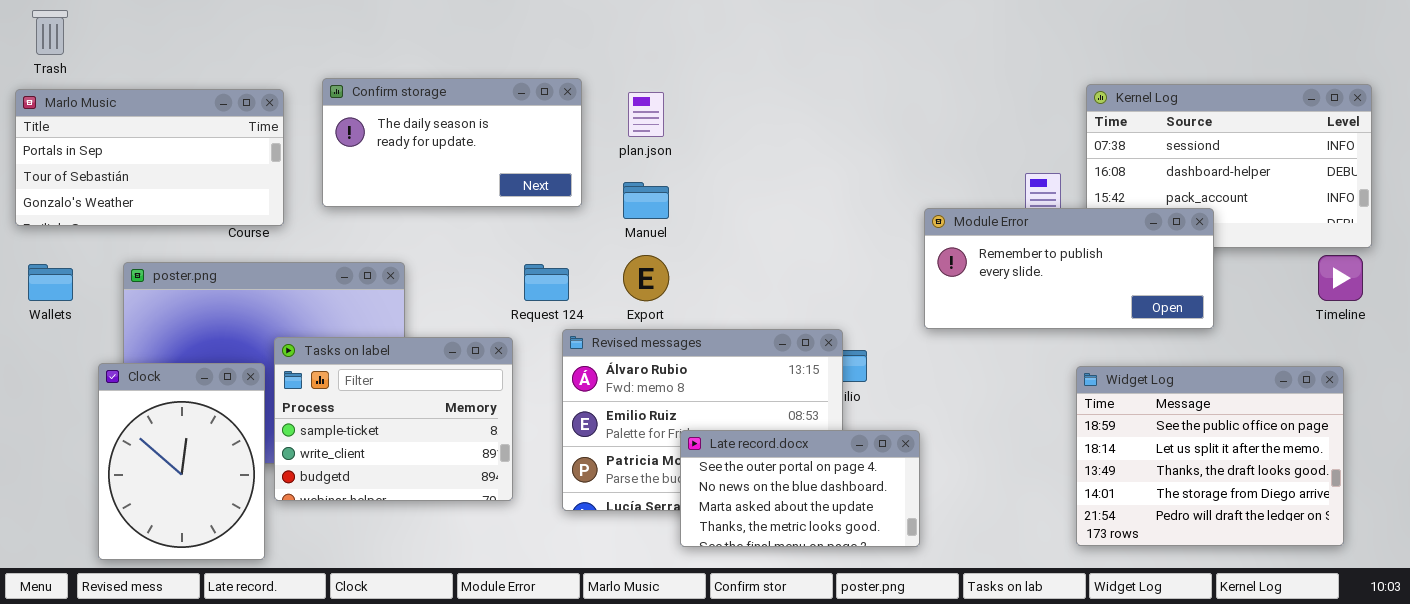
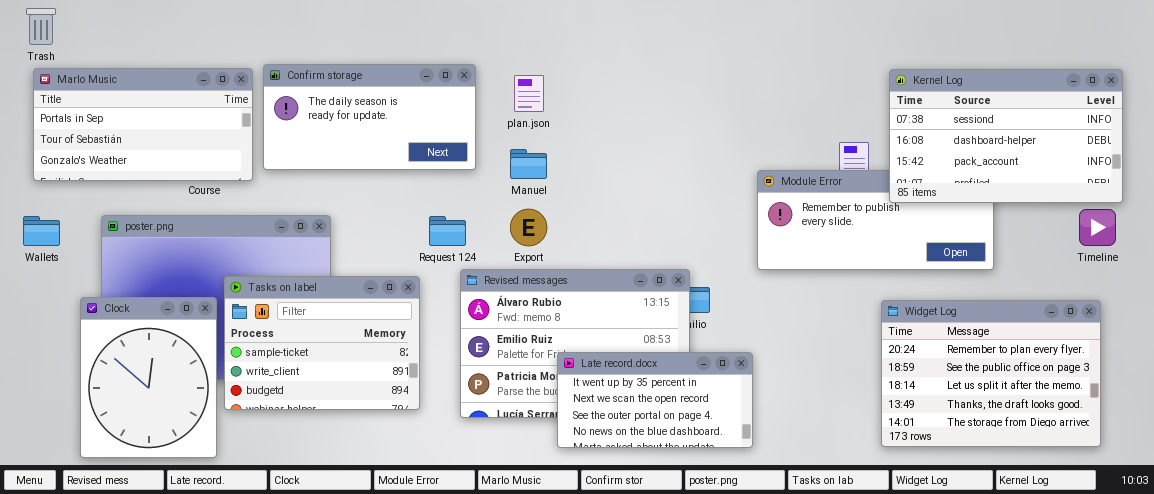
Kernel Log: [1086,84,1372,248] -> [889,69,1123,203], raised
Marlo Music: [15,89,284,226] -> [33,68,253,181], moved
Widget Log: [1076,366,1344,546] -> [881,300,1101,447], scrolled up 1 row
Late record.docx: [680,430,920,547] -> [557,352,753,448], scrolled up 2 rows

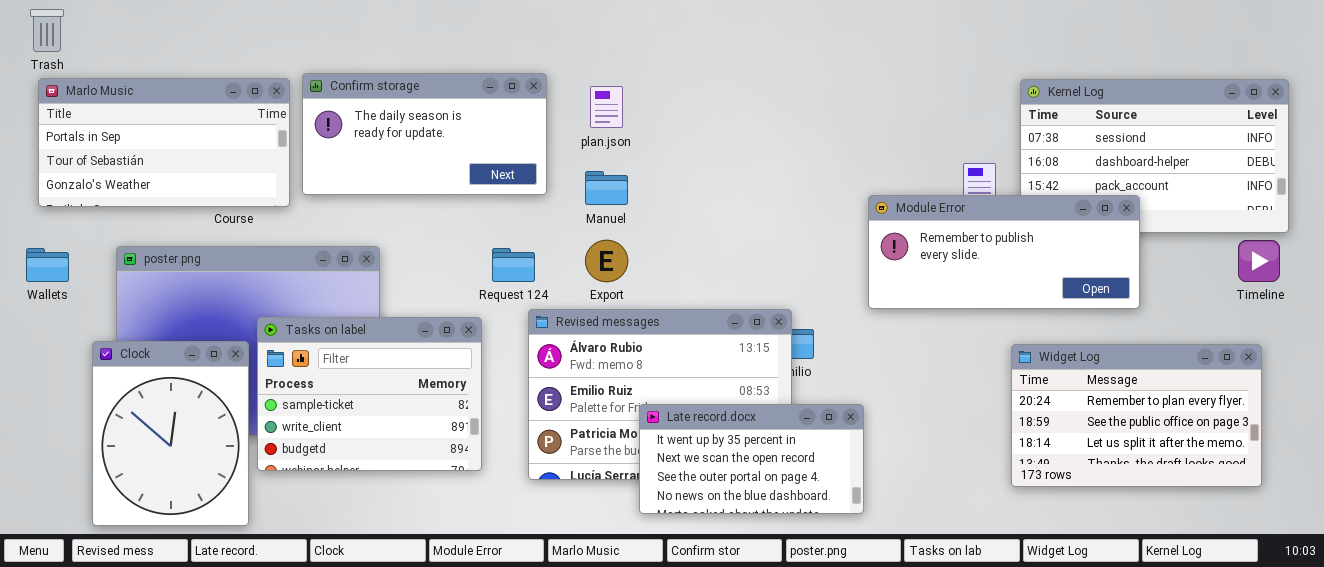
Module Error: [757,170,994,270] -> [868,195,1140,309], raised
Widget Log: [881,300,1101,447] -> [1011,344,1262,487], resized

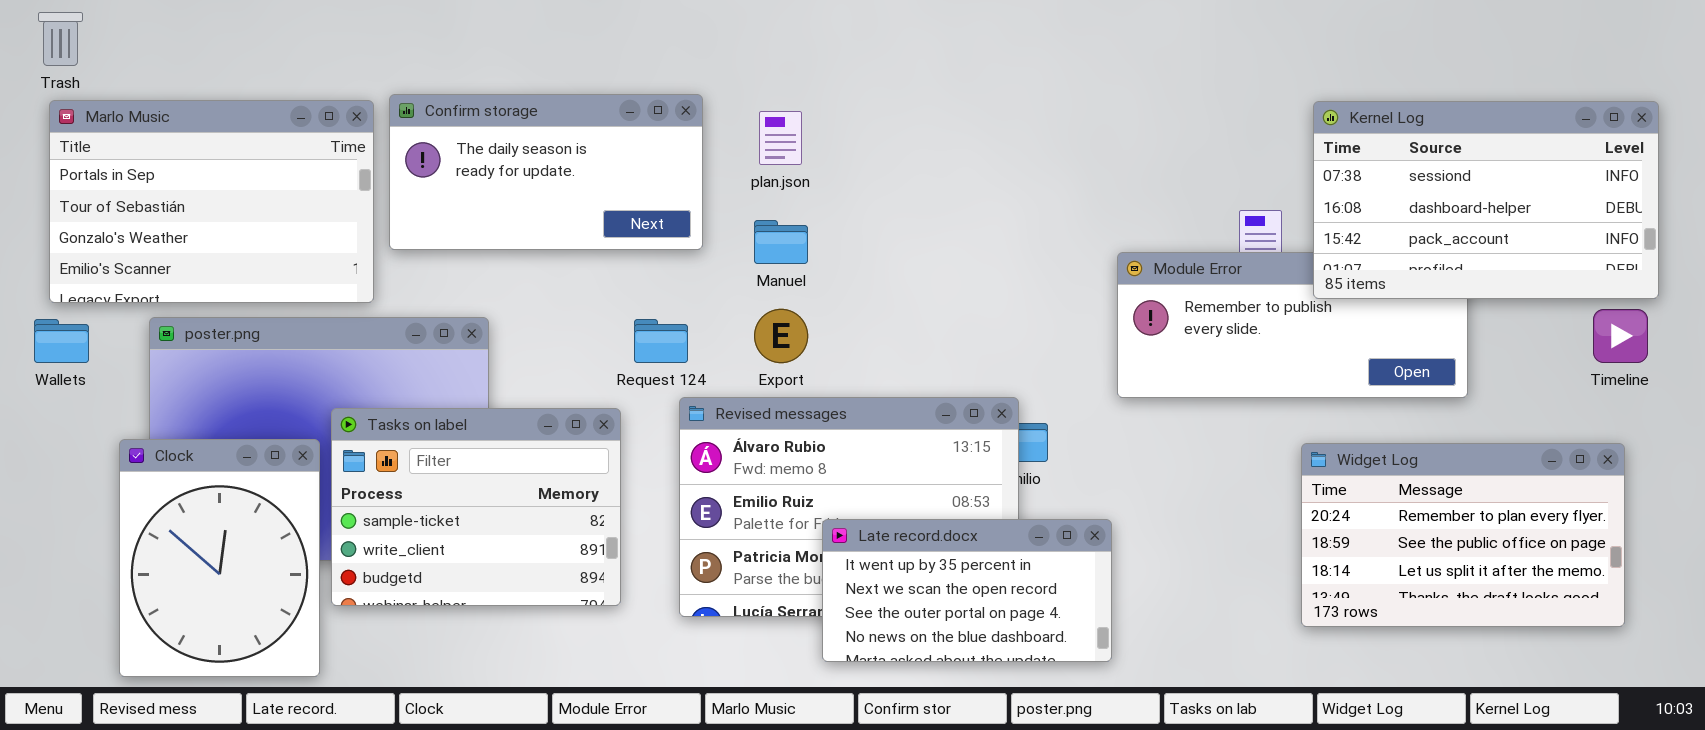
Marlo Music: [38,78,290,207] -> [49,100,374,303], resized
Kernel Log: [1020,79,1289,233] -> [1313,101,1659,299], raised

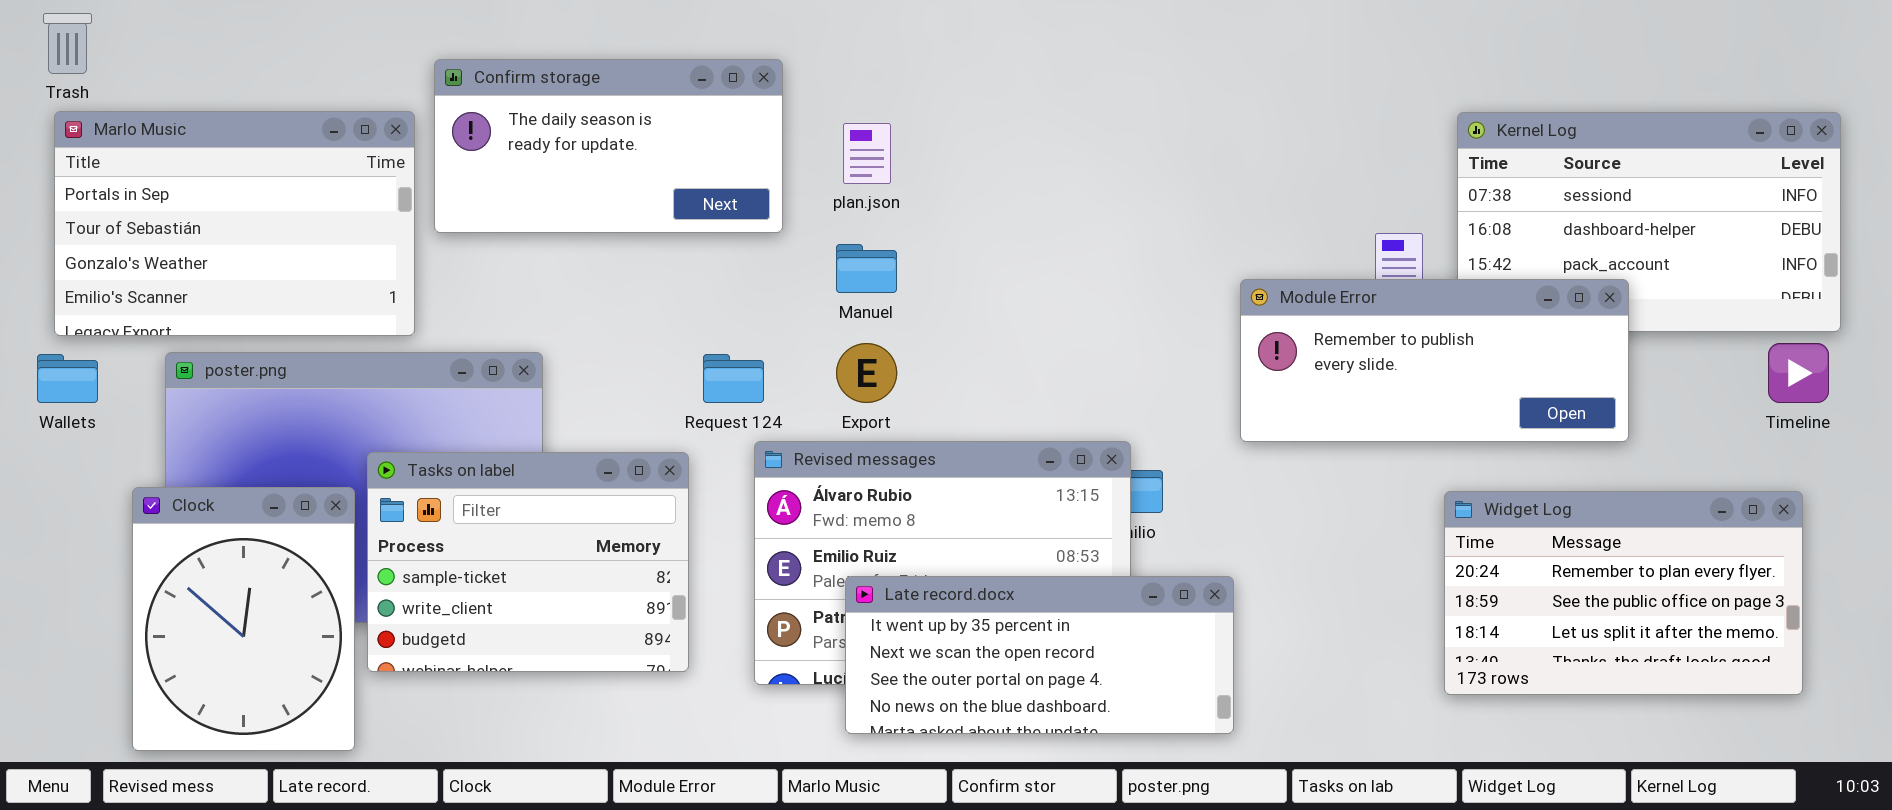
Confirm storage: [389,94,703,250] -> [434,59,783,233], moved
Module Error: [1117,252,1468,398] -> [1240,279,1629,442], raised
Late record.docx: [822,519,1112,662] -> [845,576,1234,734], resized

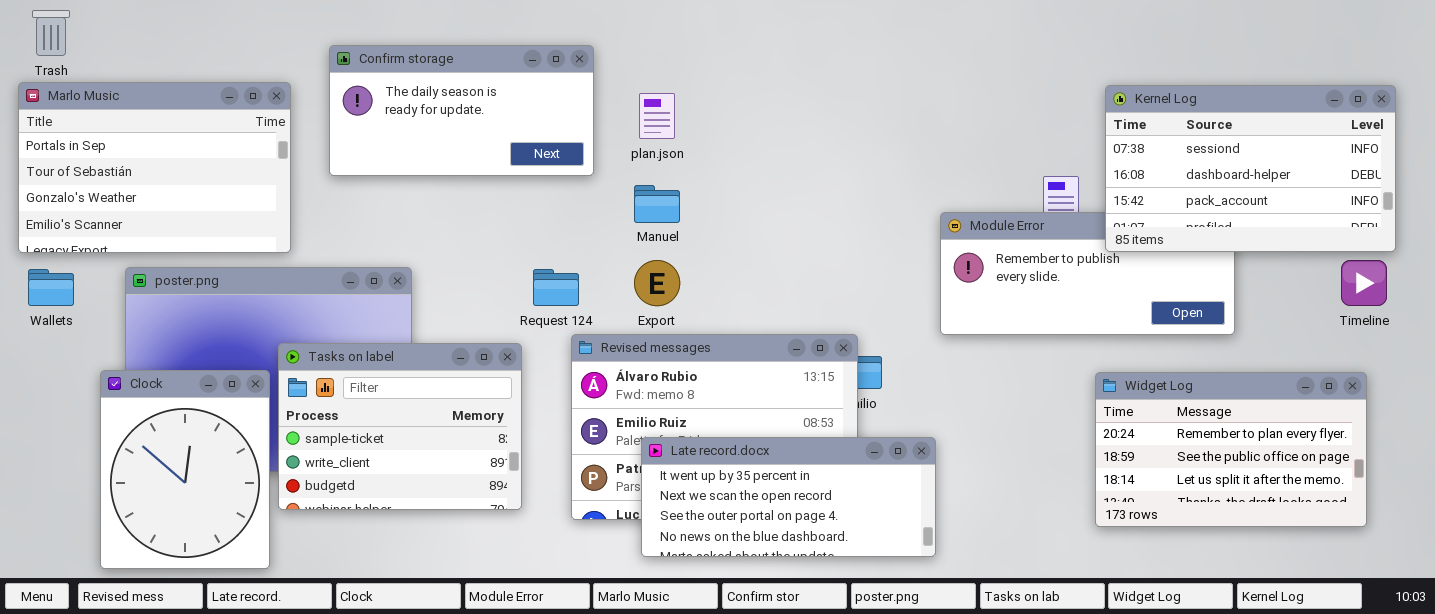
Marlo Music: [54,111,415,336] -> [18,82,291,253], moved
Kernel Log: [1457,112,1841,332] -> [1105,85,1396,252], raised

